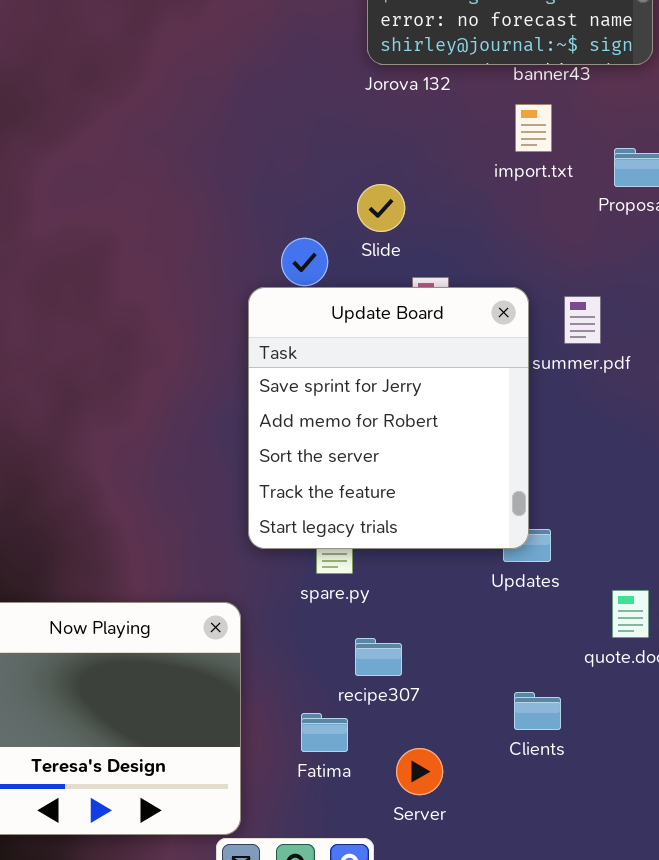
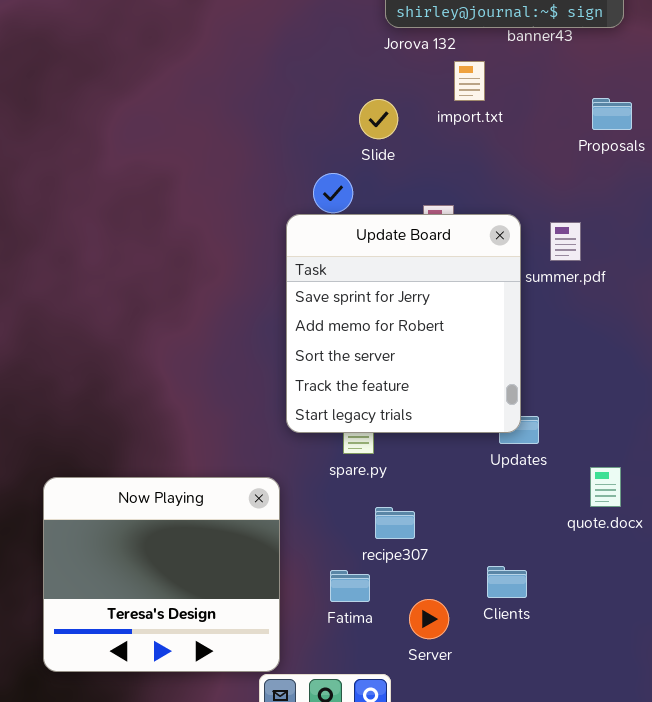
import.txt: [515,104,552,152] -> [454,61,485,101], moved
Slide: [357,184,405,232] -> [359,99,398,139], moved
Clients: [514,692,561,730] -> [487,566,527,598], moved

